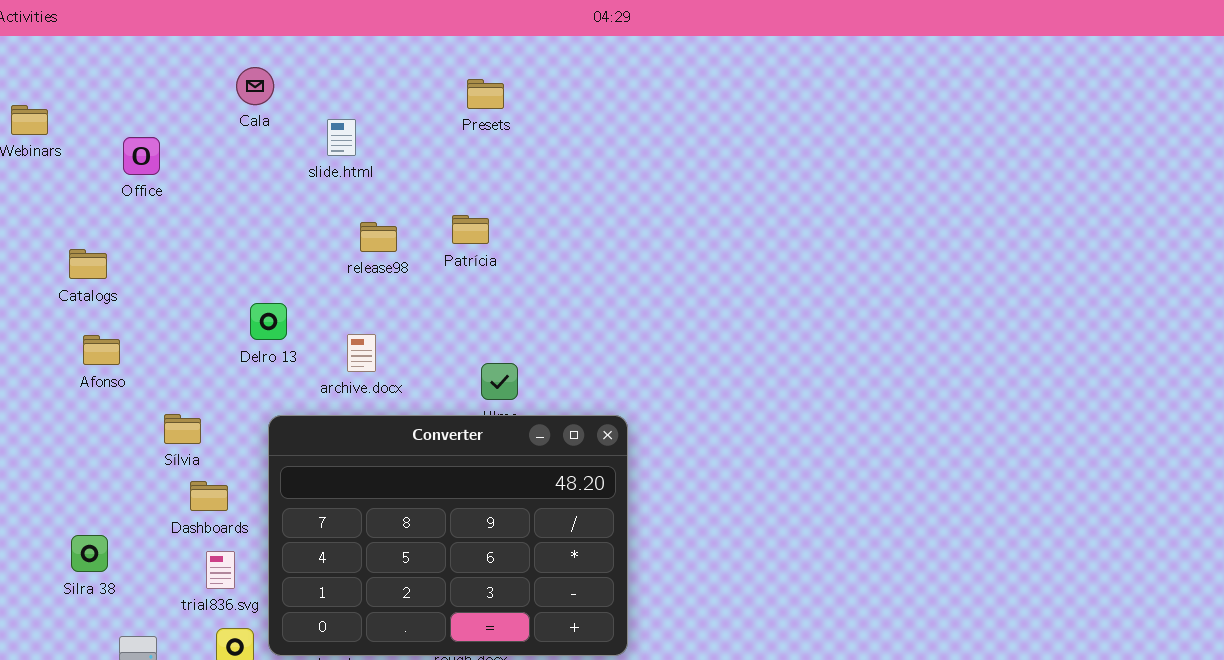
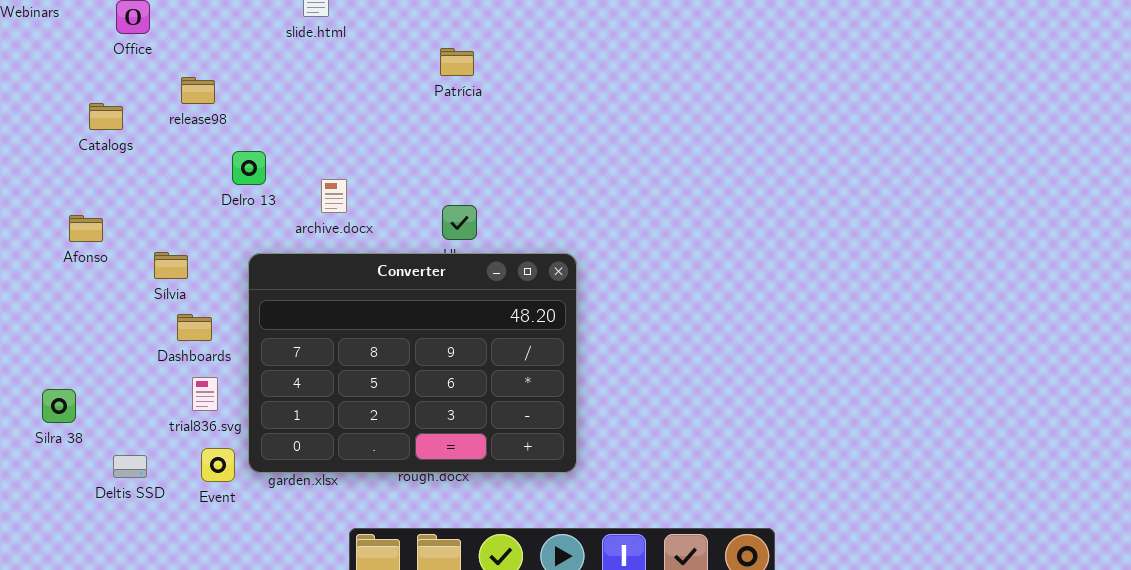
Patrícia: [452,215,489,244] -> [440,48,474,76], moved
release98: [360,222,397,252] -> [181,77,215,104], moved
Catalogs: [69,249,107,279] -> [89,103,123,130], moved
Afonso: [83,335,120,365] -> [69,215,103,242], moved
Silra 38: [71,535,108,572] -> [42,389,76,423], moved

